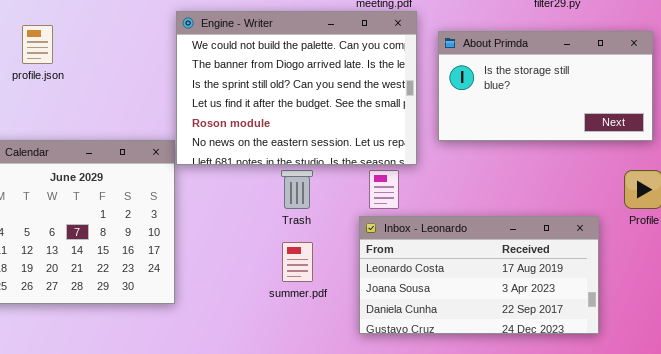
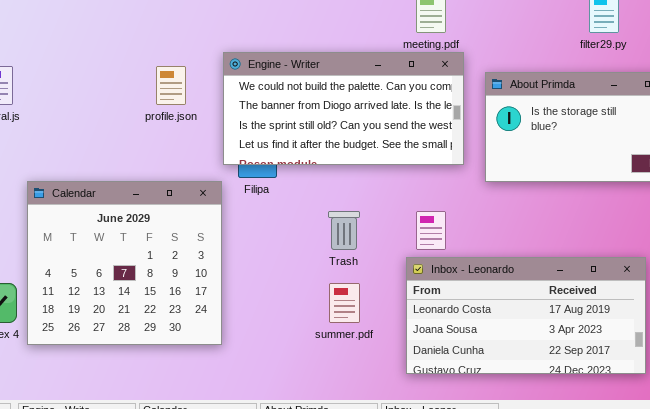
Engine - Writer: [176,11,417,165] -> [223,52,464,165], resized
profile.json: [22,25,53,64] -> [156,66,186,105], moved

